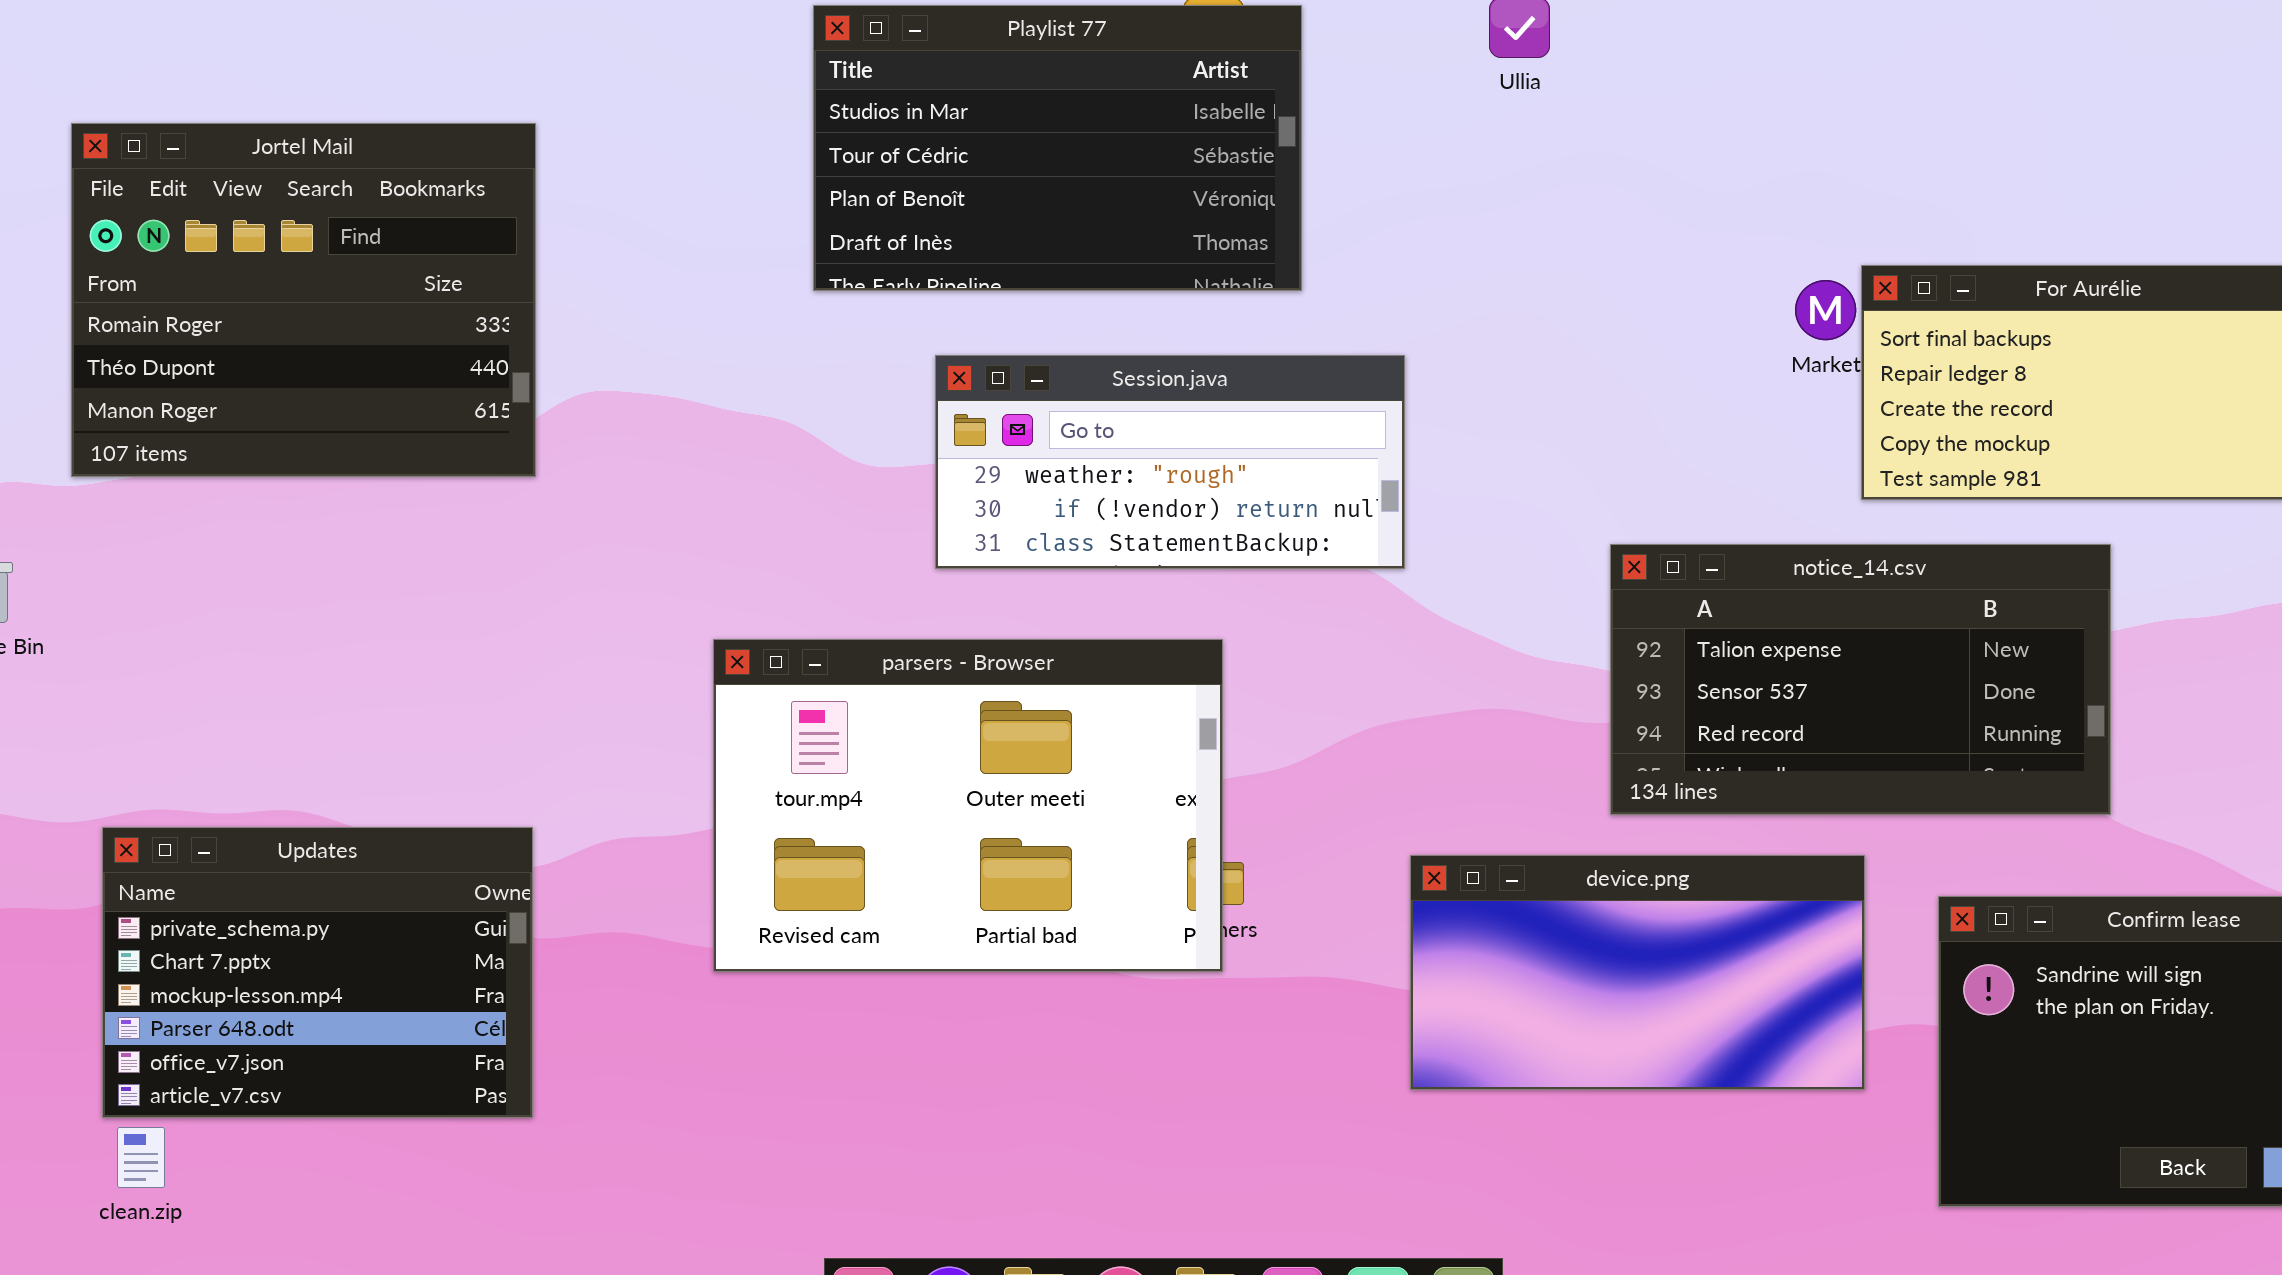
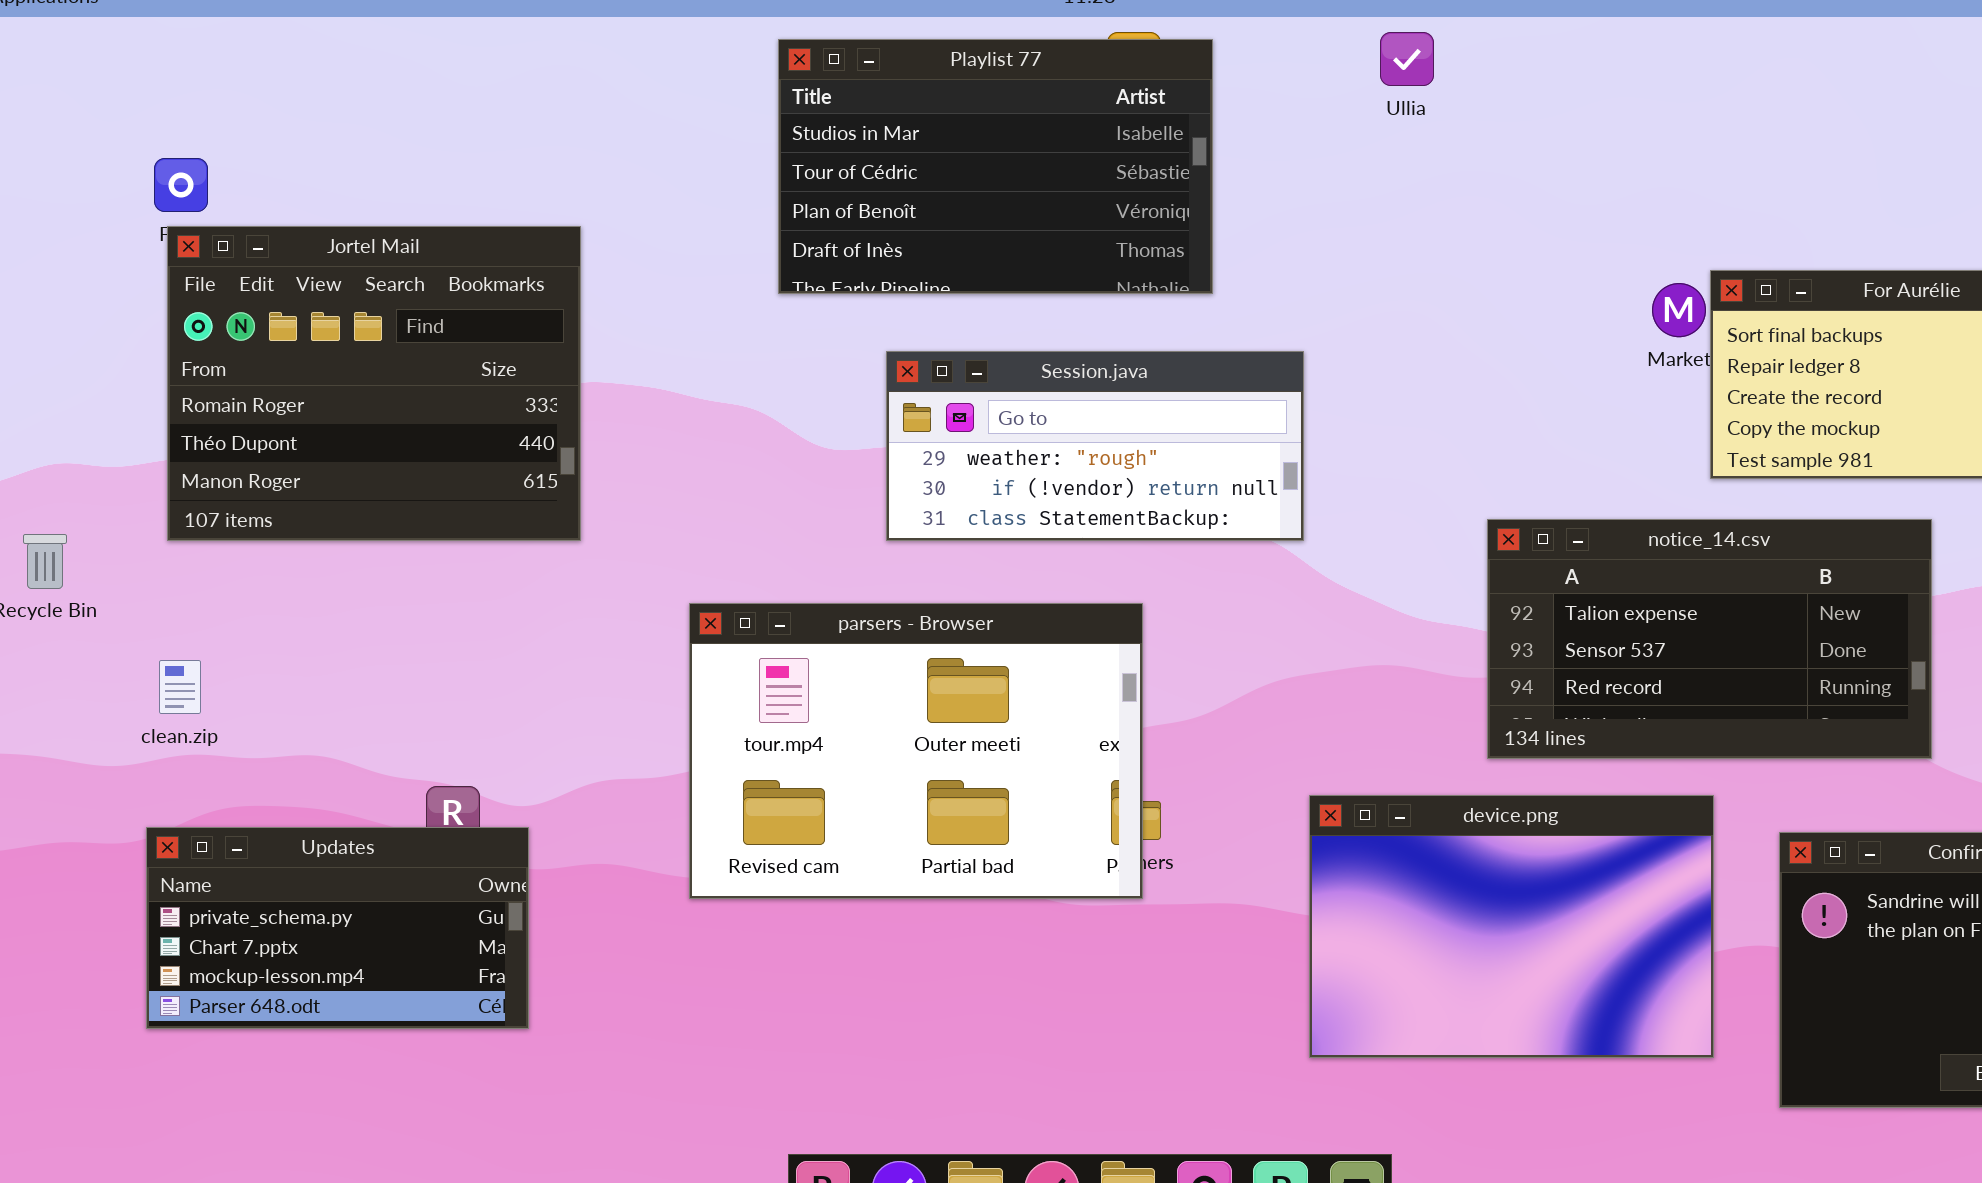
Jortel Mail: [71,123,536,477] -> [167,226,581,541], moved
Updates: [102,827,533,1118] -> [146,827,529,1029], resized
device.png: [1410,855,1865,1090] -> [1309,795,1714,1058], resized
clean.zip: [117,1127,165,1188] -> [159,660,201,714], moved

